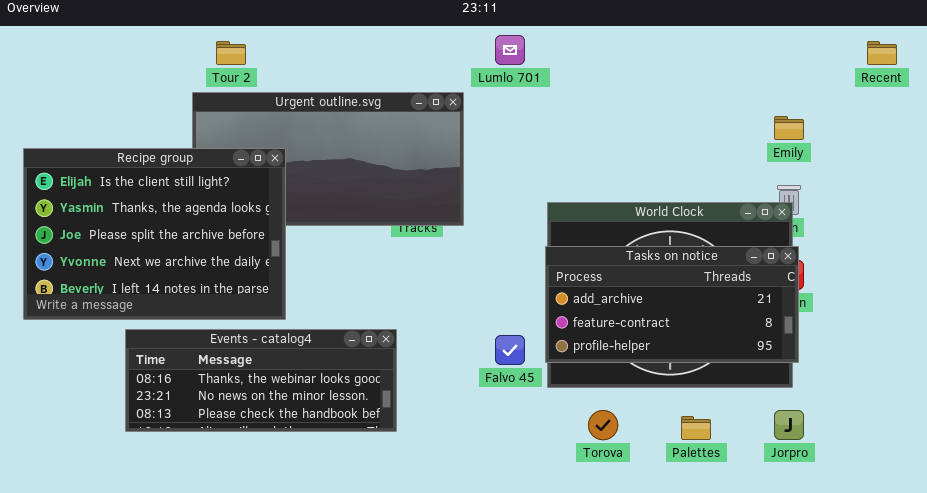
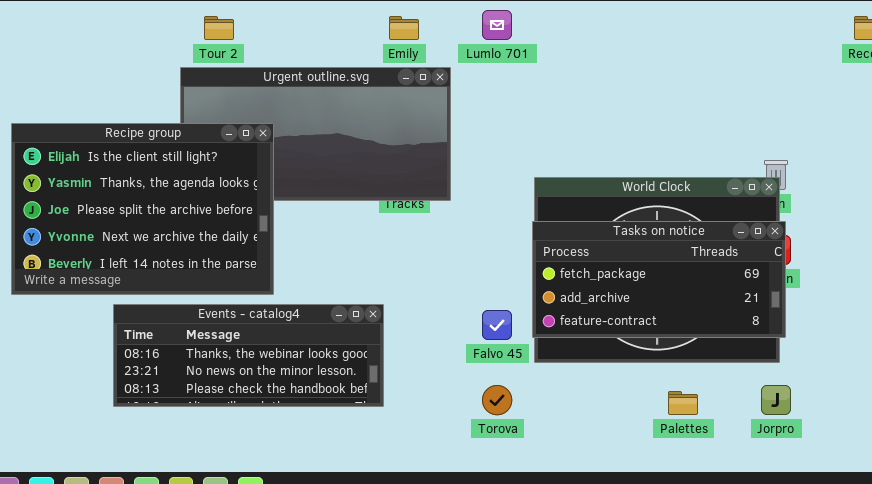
Emily: [774,116,804,140] -> [389,16,419,40], moved
Tasks on notice: [545,246,799,363] -> [532,221,786,338], scrolled up 1 row
Torova: [588,410,618,440] -> [482,385,512,415], moved

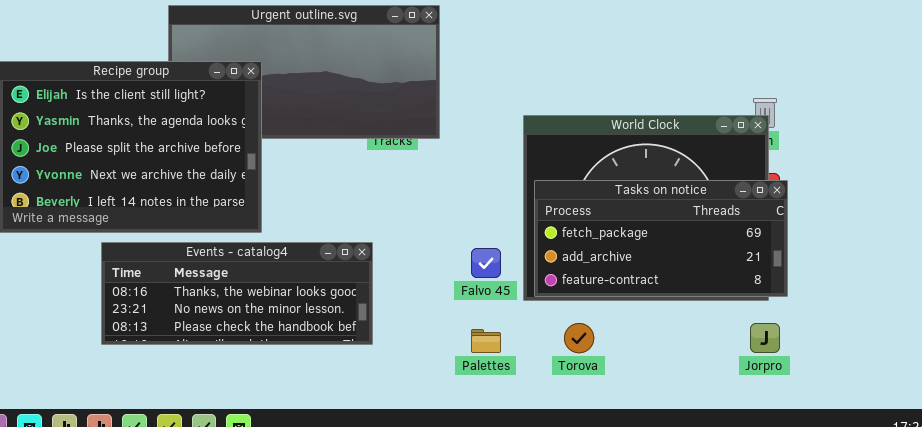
Tasks on notice: [532,221,786,338] -> [534,180,788,297], moved
Torova: [482,385,512,415] -> [564,323,594,353], moved
Palettes: [668,391,698,415] -> [471,329,501,353], moved

